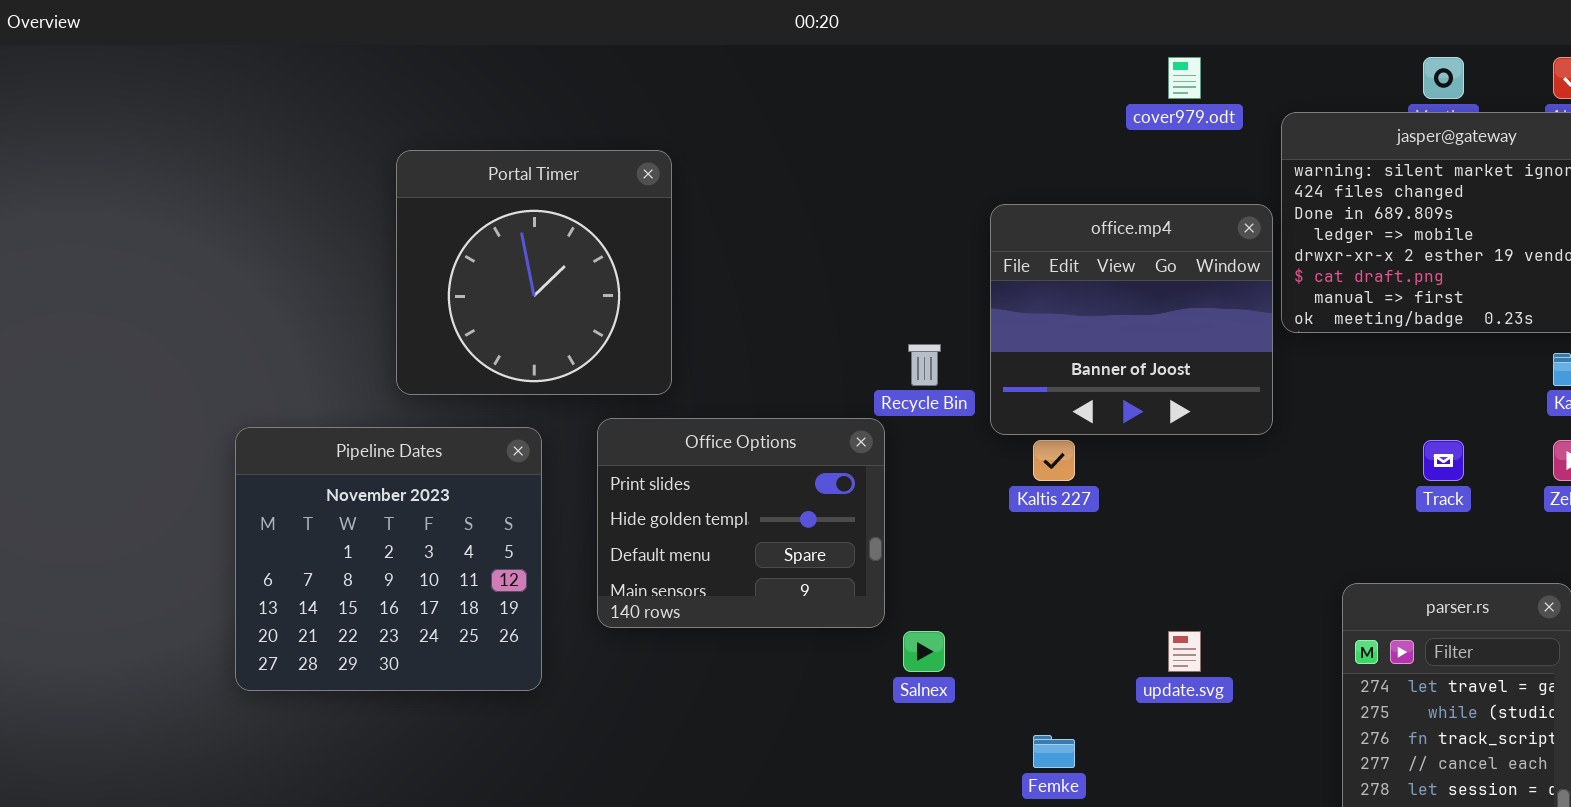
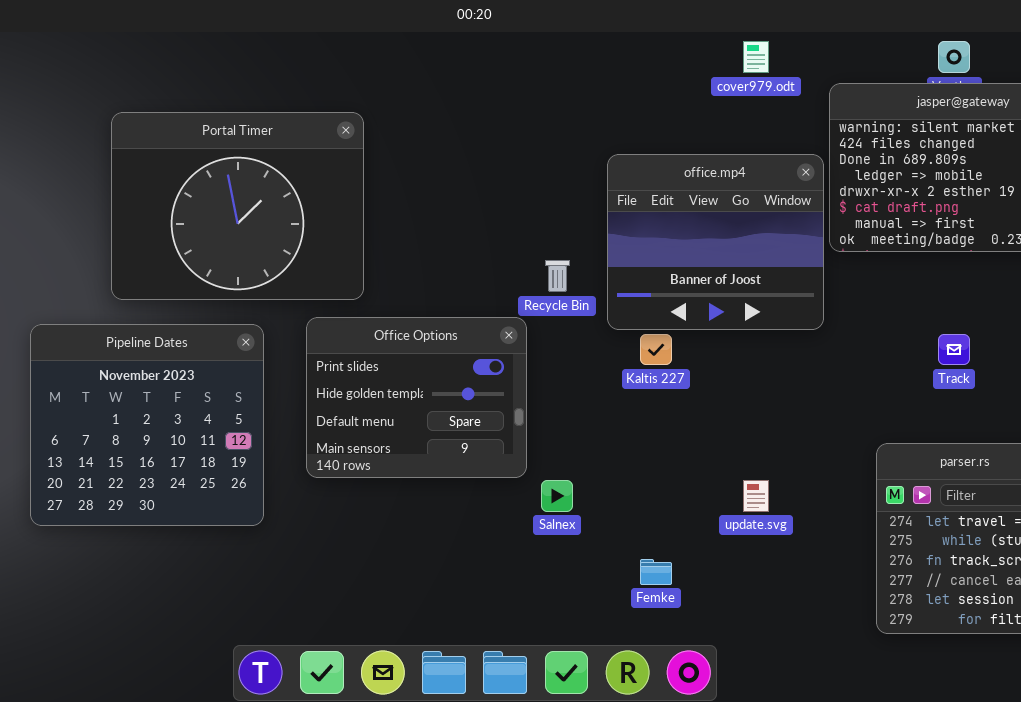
Portal Timer: [396,150,672,395] -> [111,112,364,300], resized

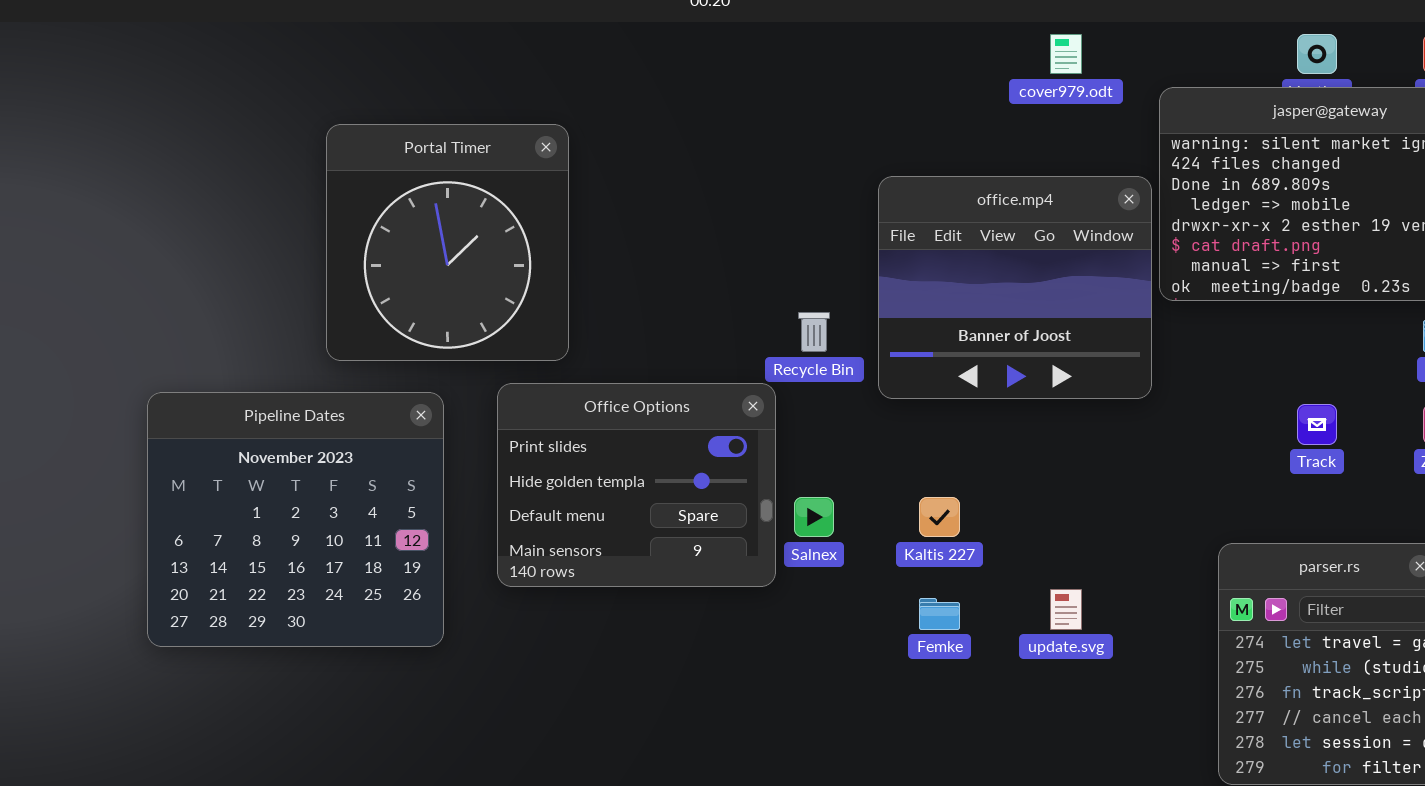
Portal Timer: [111,112,364,300] -> [326,124,569,361], resized
Kaltis 227: [640,334,672,365] -> [919,497,960,537], moved
Salnex: [541,480,573,512] -> [794,497,834,537], moved
Femke: [640,559,672,585] -> [919,598,960,630], moved

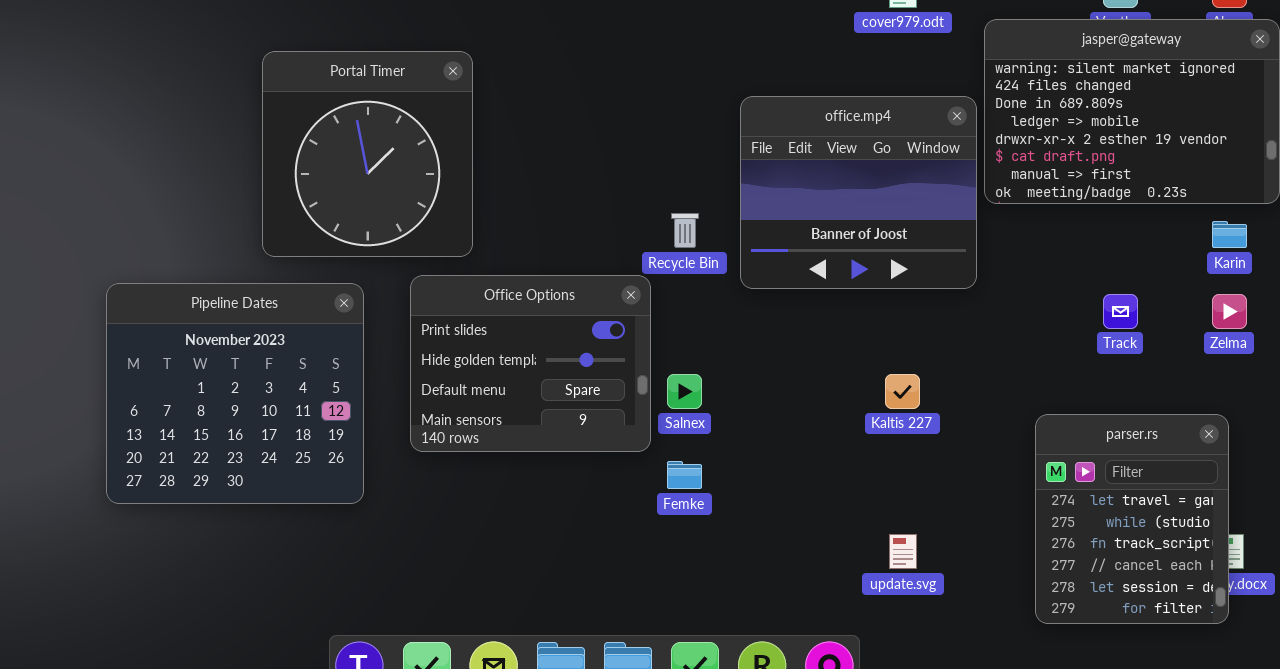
Kaltis 227: [919,497,960,537] -> [885,374,920,409], moved
update.svg: [1050,589,1082,630] -> [889,534,917,569], moved
Femke: [919,598,960,630] -> [667,461,702,489], moved

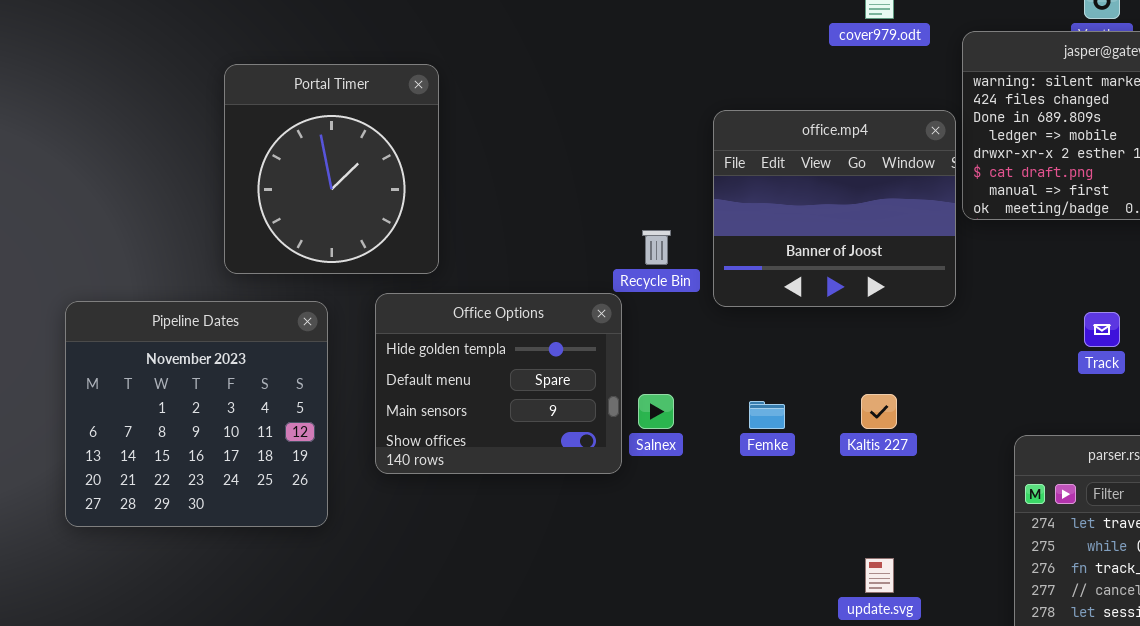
Office Options: [410,275,651,452] -> [375,293,622,474], scrolled down 1 row
Femke: [667,461,702,489] -> [749,401,785,429], moved

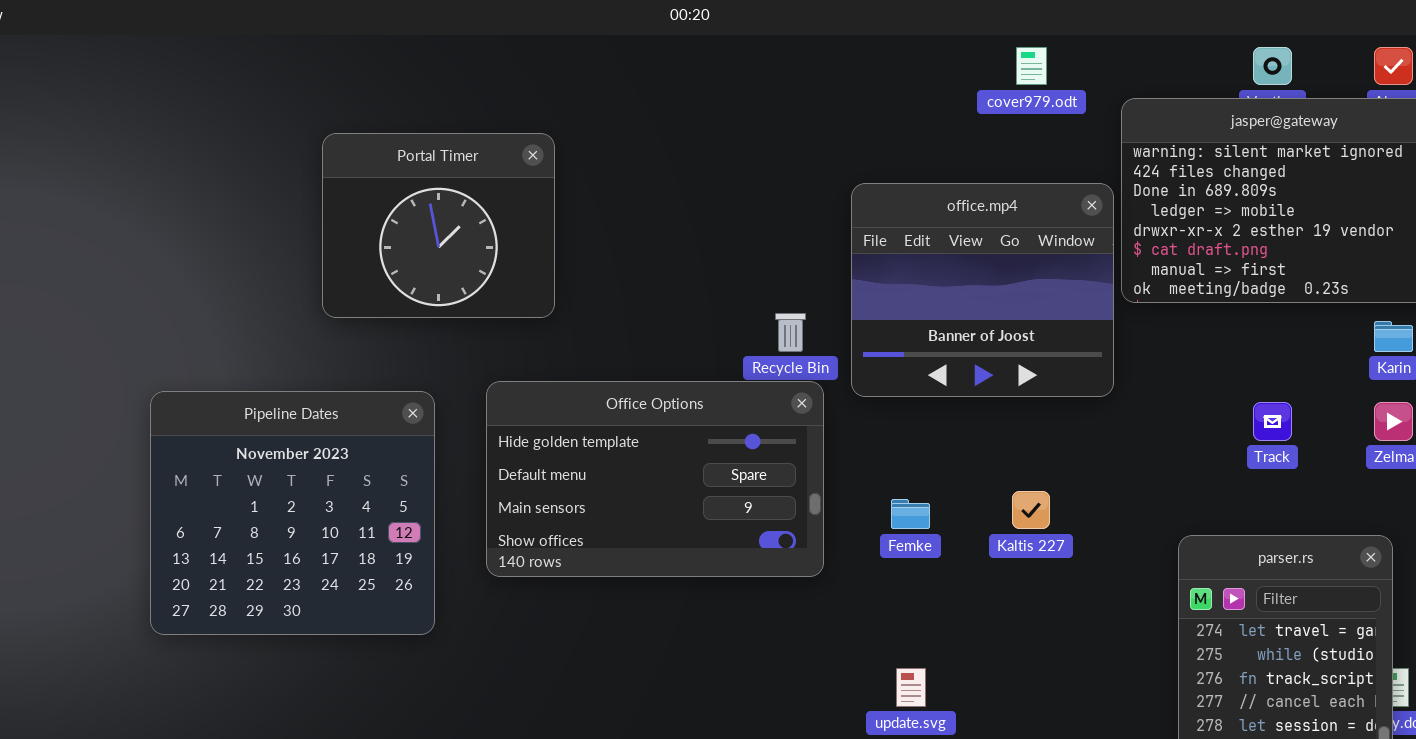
Portal Timer: [224,64,439,274] -> [322,133,555,318], resized
Office Options: [375,293,622,474] -> [486,381,824,577], resized
update.svg: [865,558,894,593] -> [896,668,926,707], moved

